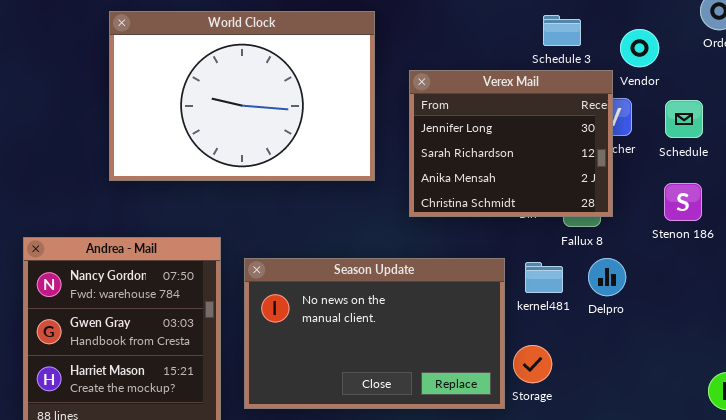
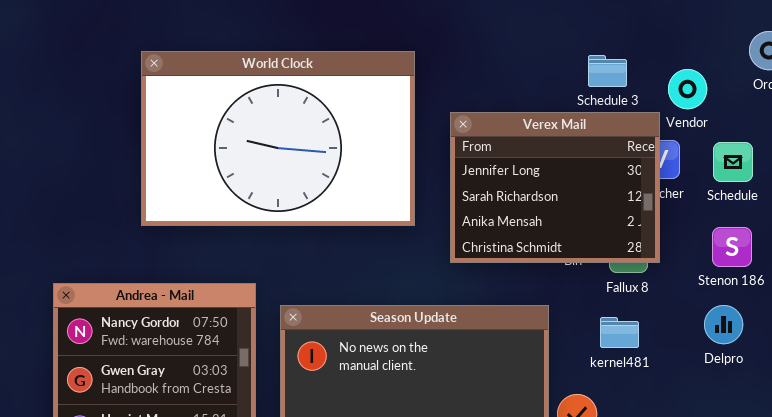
Delpro: [588,258,626,296] -> [704,305,743,344], moved
kernel481: [525,262,563,293] -> [600,317,639,348], moved

